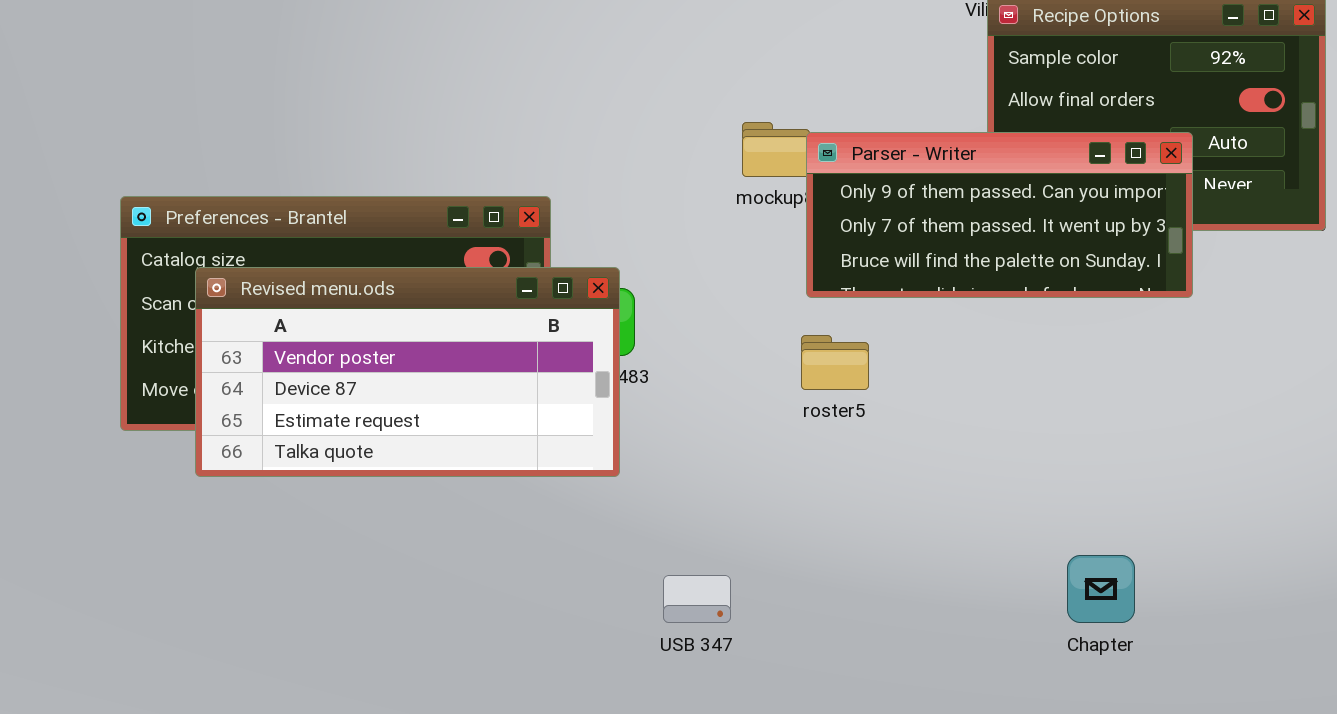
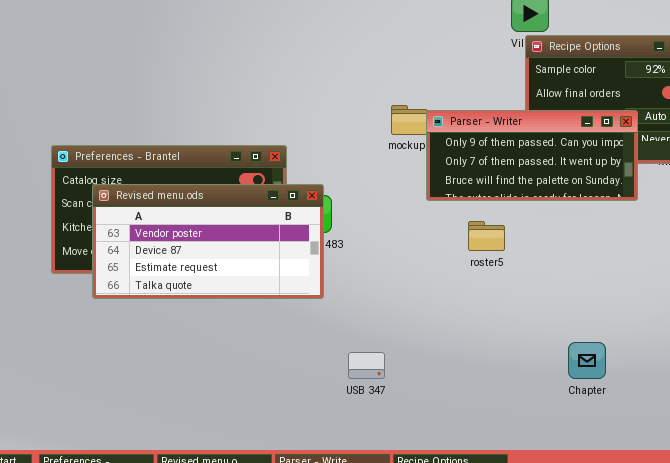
roster5: [801,335,869,390] -> [468,221,505,251], moved

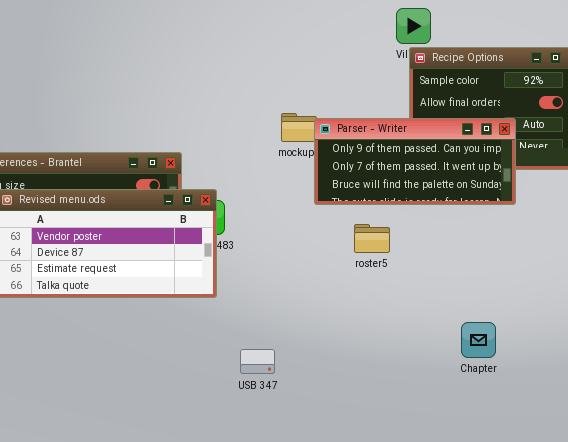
Chapter: [568,342,606,379] -> [461,322,496,358], moved

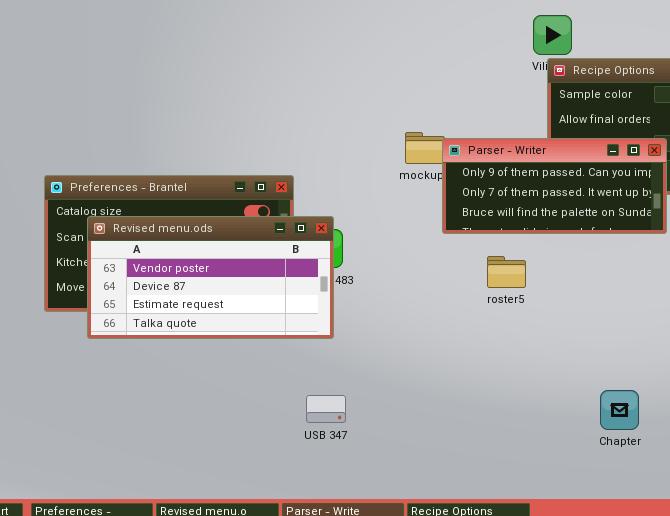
Chapter: [461,322,496,358] -> [600,390,639,430], moved
USB 347: [240,349,275,374] -> [306,395,346,423], moved

